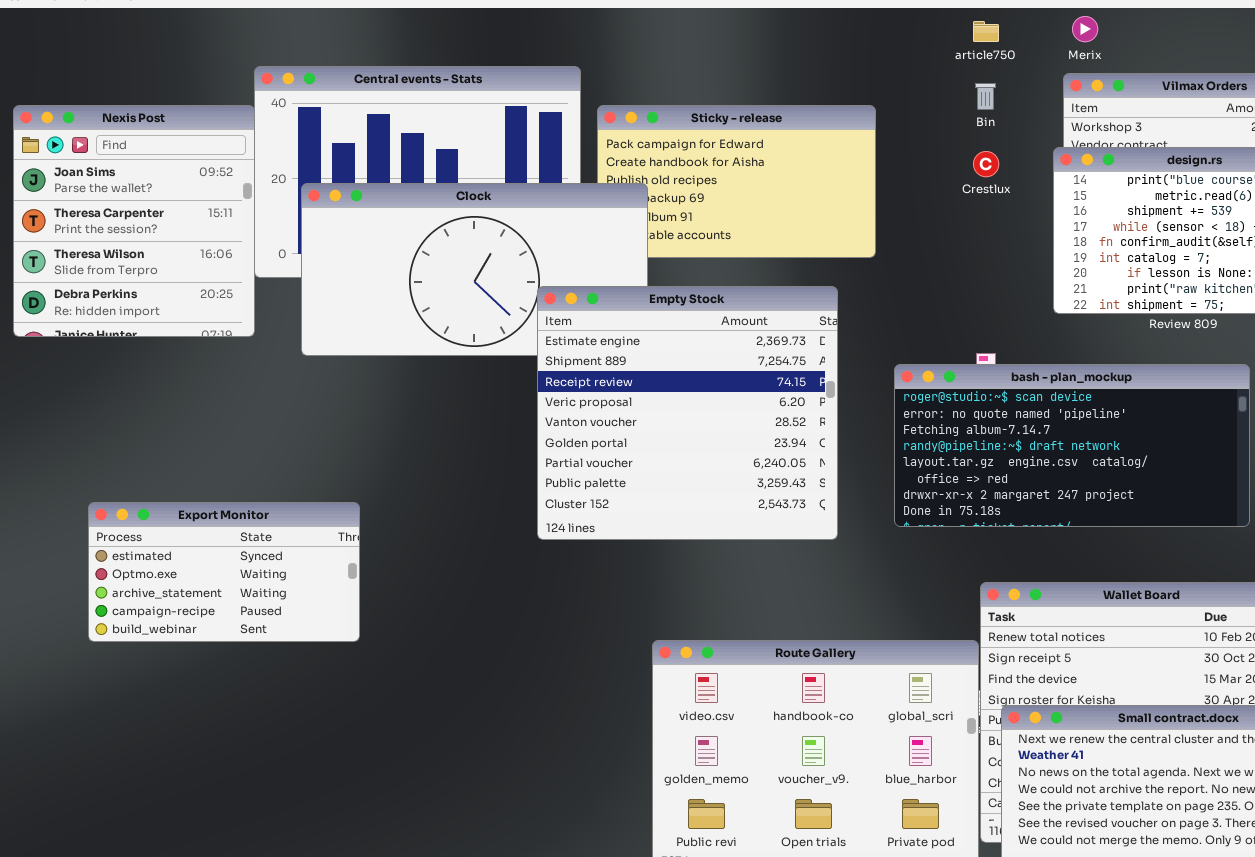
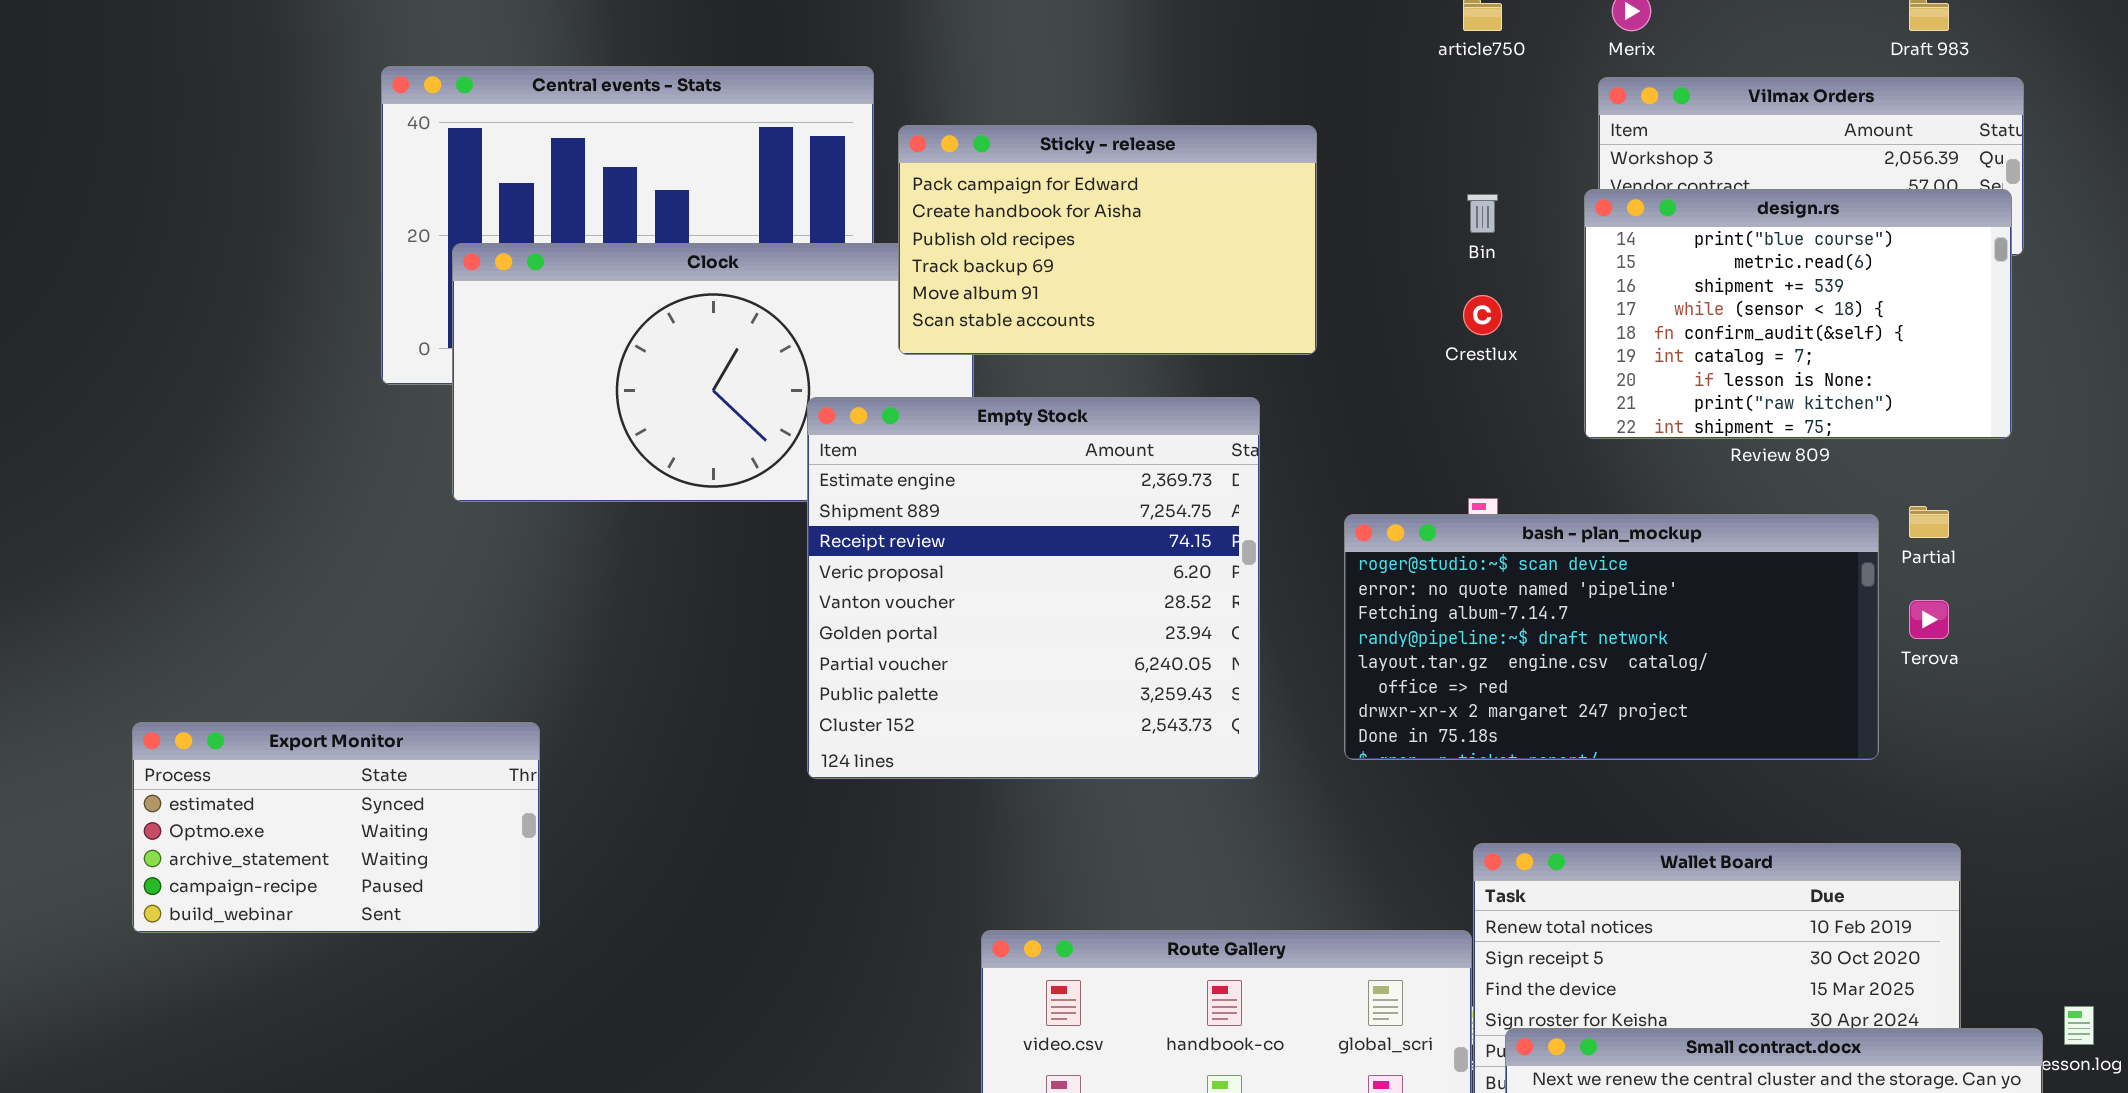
Bin: [975,83,996,110] -> [1467,194,1498,233], moved
Nexis Post: [13,105,255,337] -> none, closed
Sticky - release: [597,105,876,258] -> [898,125,1317,355], raised
Crestlux: [973,151,999,177] -> [1463,295,1502,335], moved

